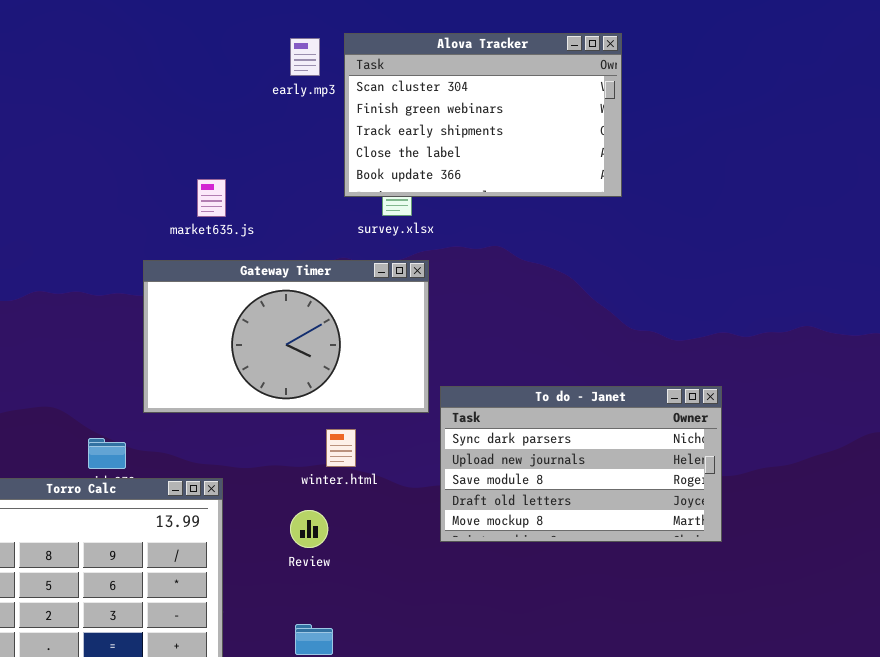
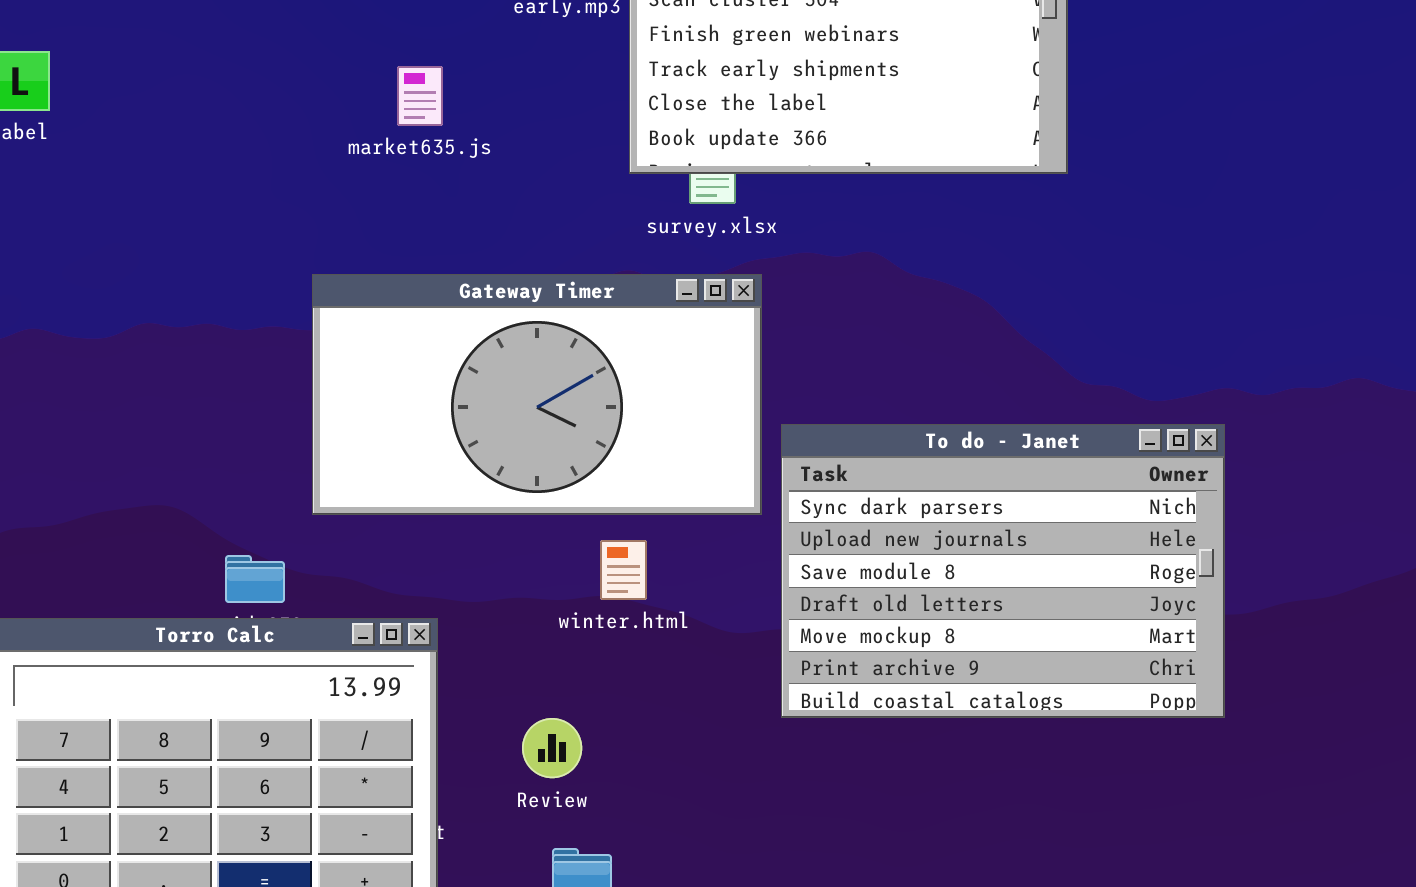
market635.js: [197,179,226,217] -> [397,66,443,126], moved
To do - Janet: [440,386,722,542] -> [781,424,1225,718], resized
Review: [290,510,328,548] -> [522,718,582,778], moved

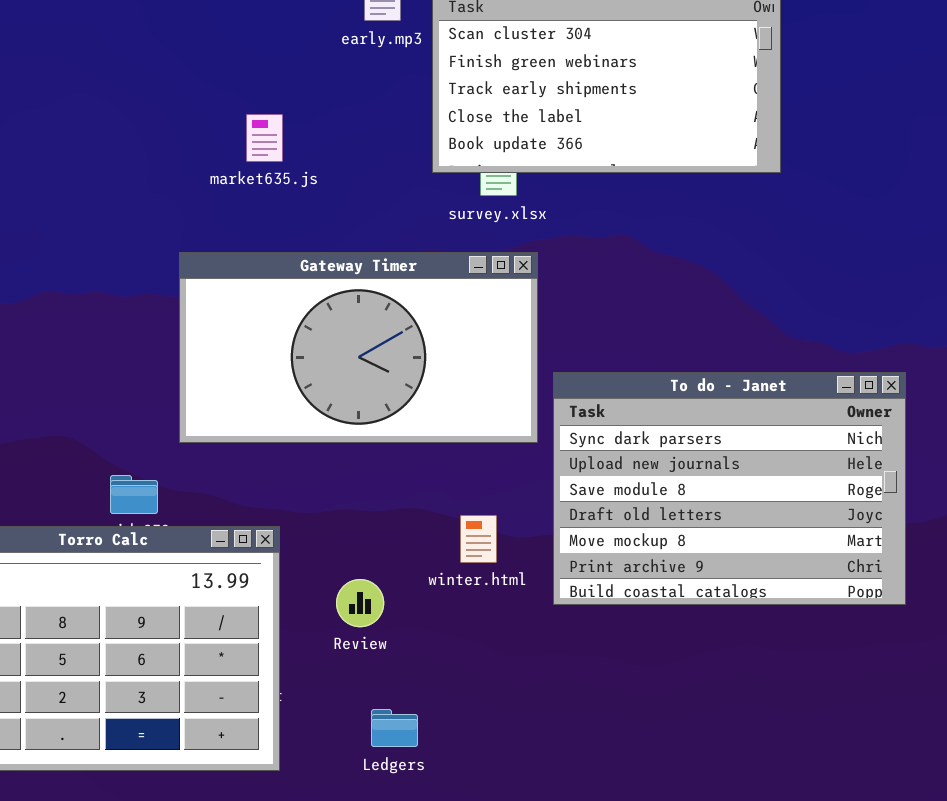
market635.js: [397,66,443,126] -> [246,114,283,162], moved
winter.html: [600,540,647,600] -> [460,515,497,563], moved
Review: [522,718,582,778] -> [336,579,384,627], moved

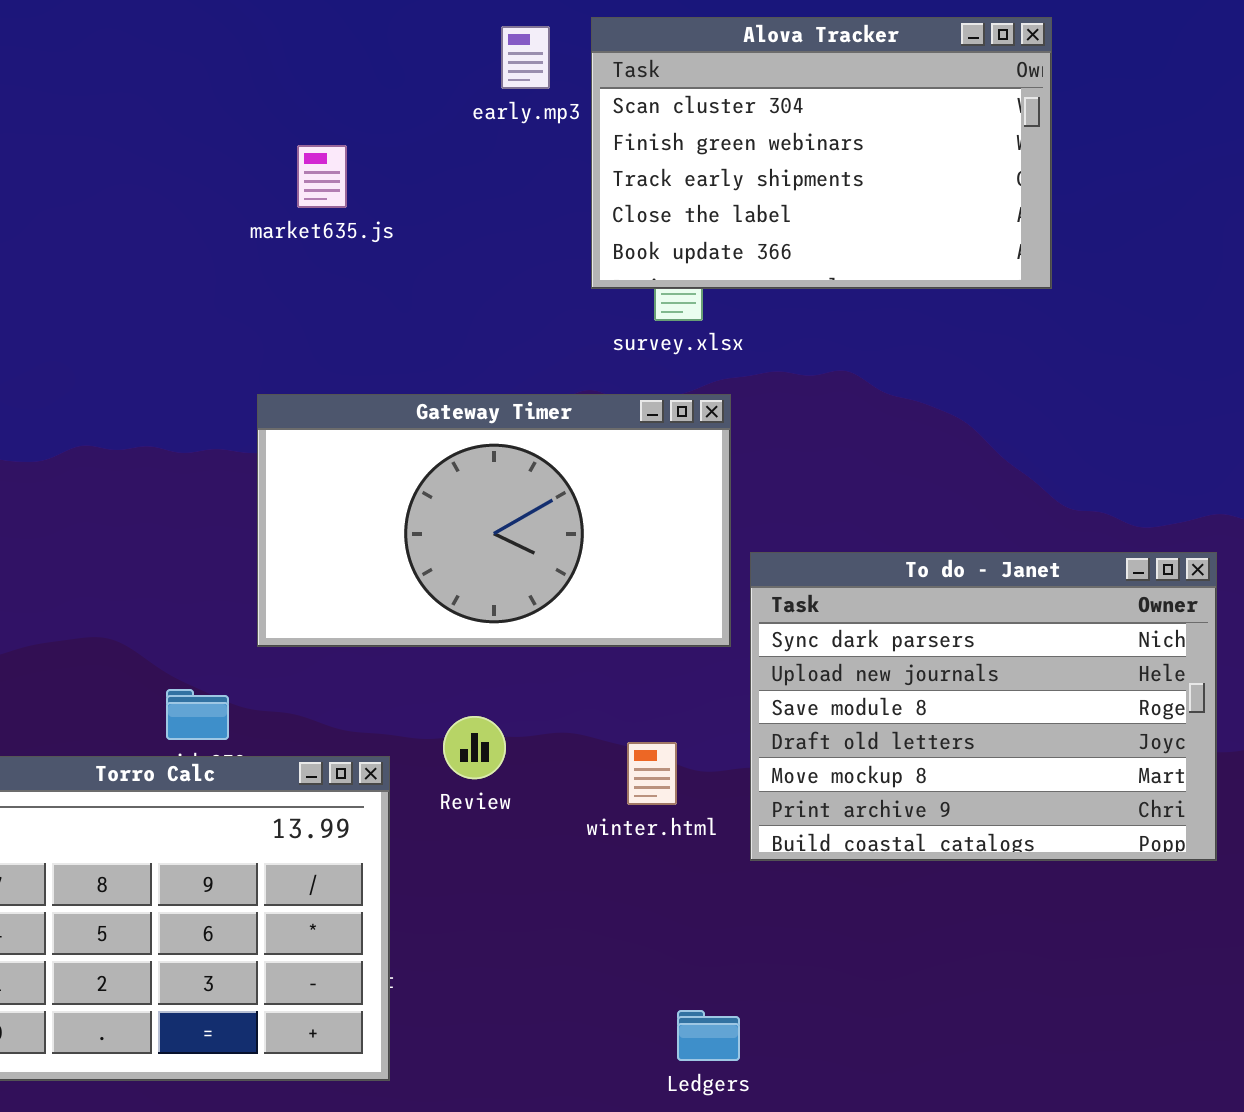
market635.js: [246,114,283,162] -> [297,145,347,208], moved
Review: [336,579,384,627] -> [443,716,506,779], moved
Ledgers: [371,709,418,747] -> [677,1010,740,1061], moved

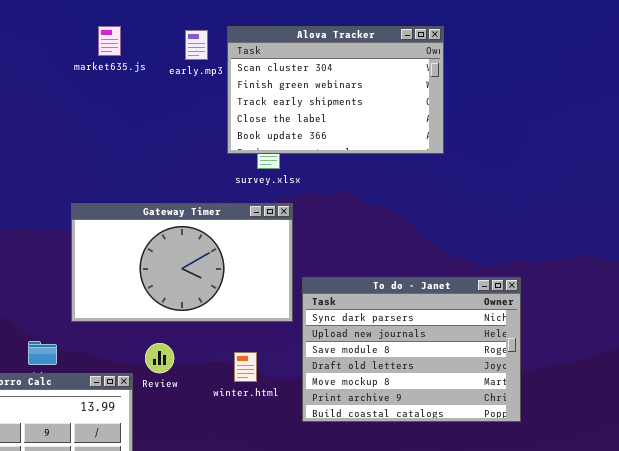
market635.js: [297,145,347,208] -> [98,26,121,56], moved
Review: [443,716,506,779] -> [145,343,174,373], moved
winter.html: [627,742,677,805] -> [234,352,257,382], moved

